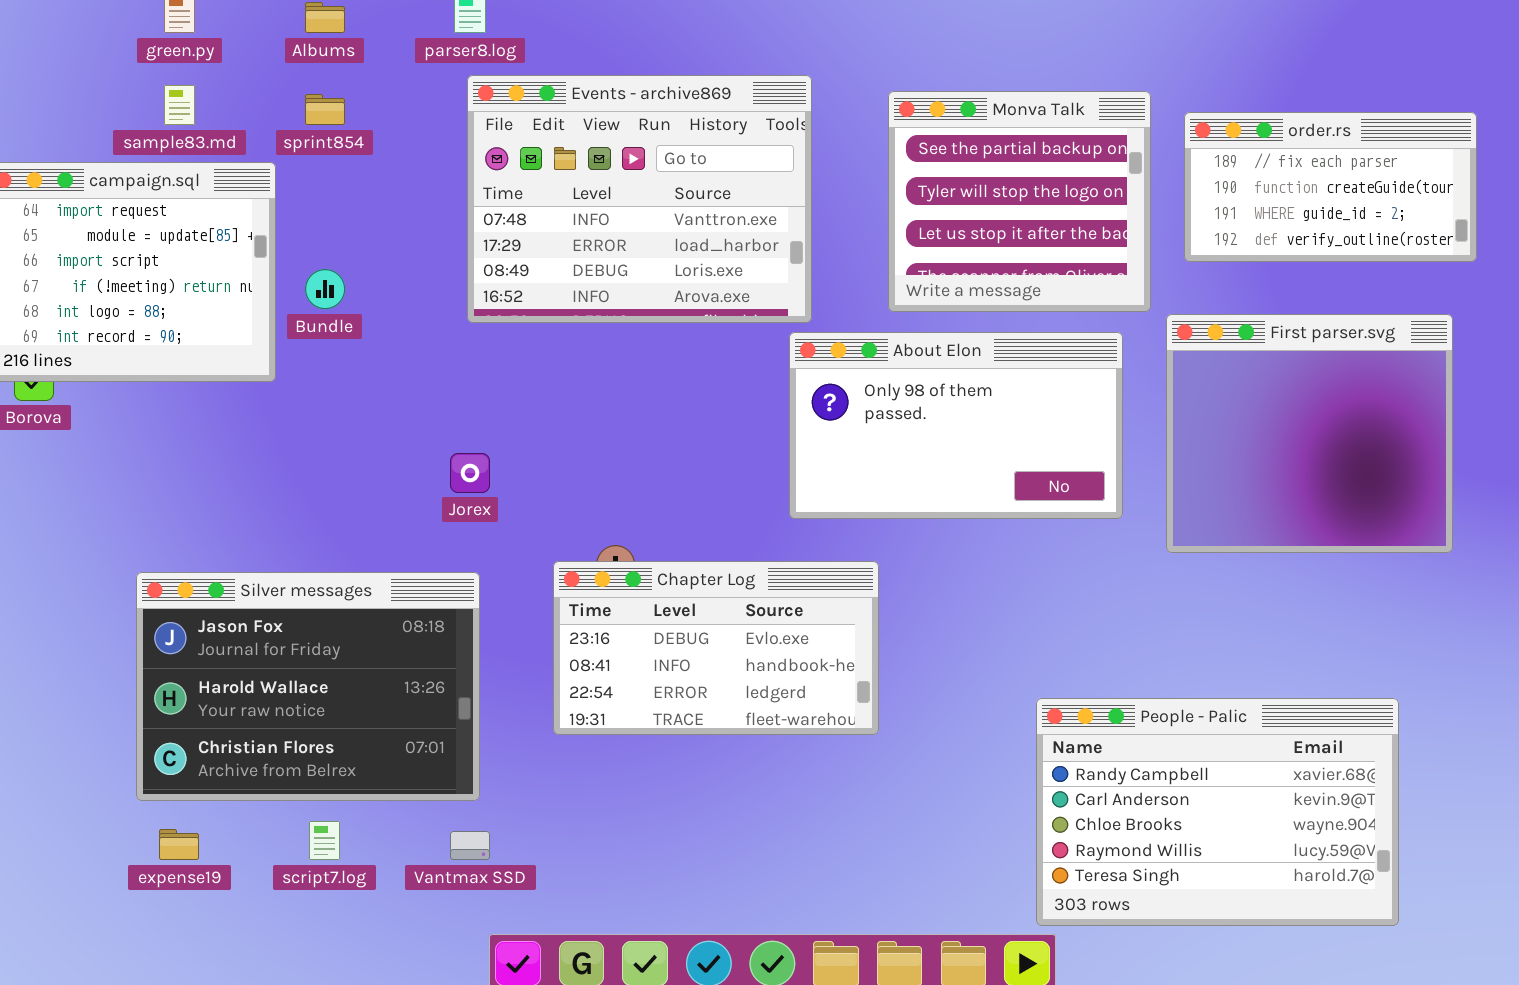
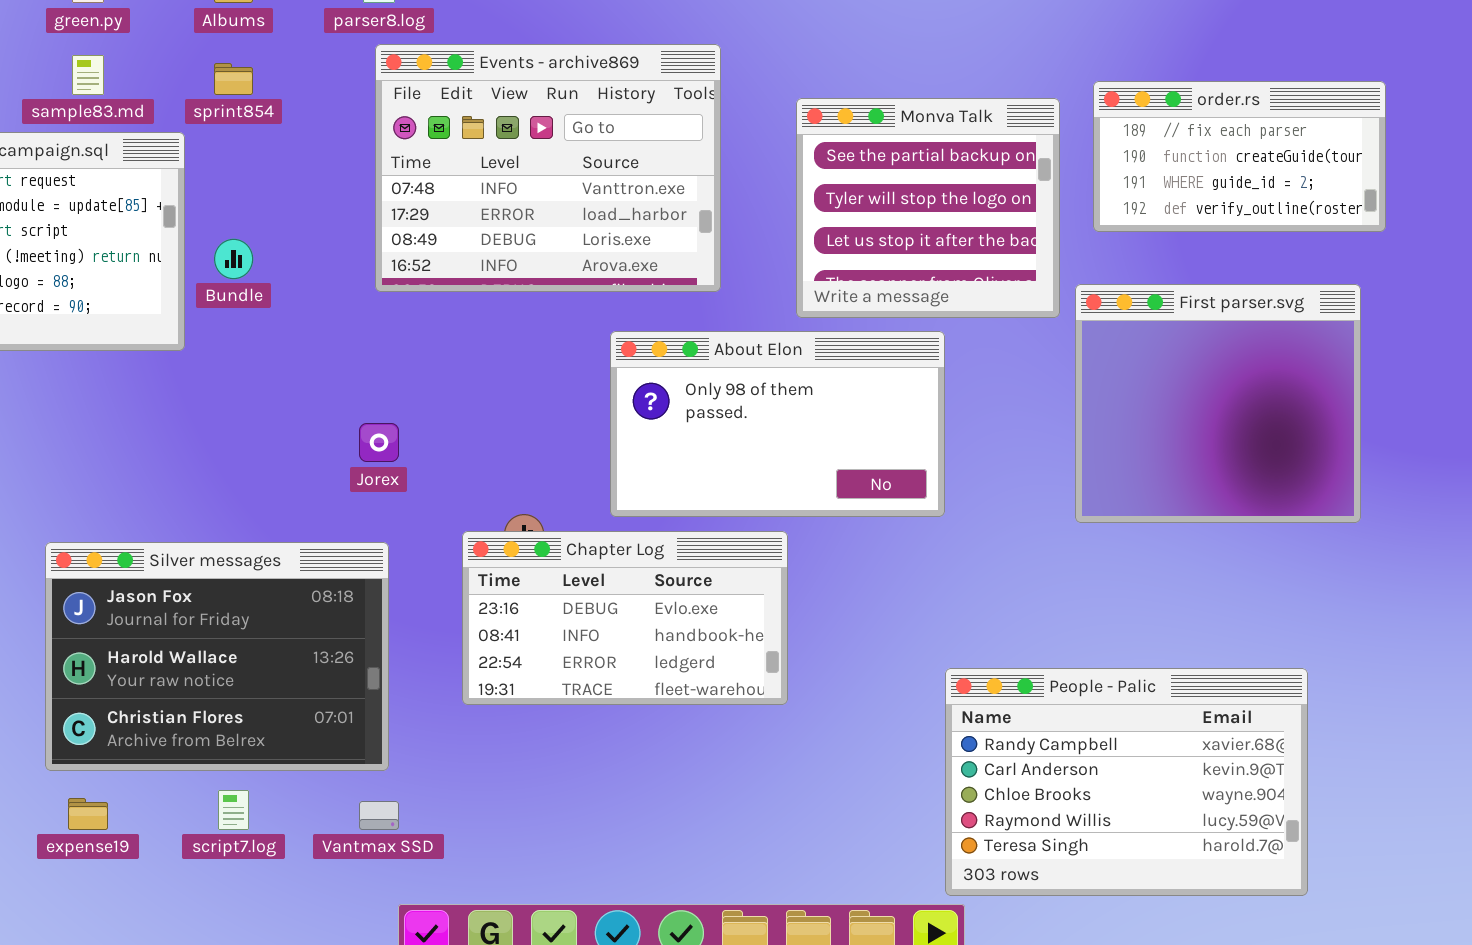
Monva Talk: [888,91,1151,312] -> [796,98,1060,318], moved
About Elon: [789,332,1123,519] -> [610,331,945,517], moved

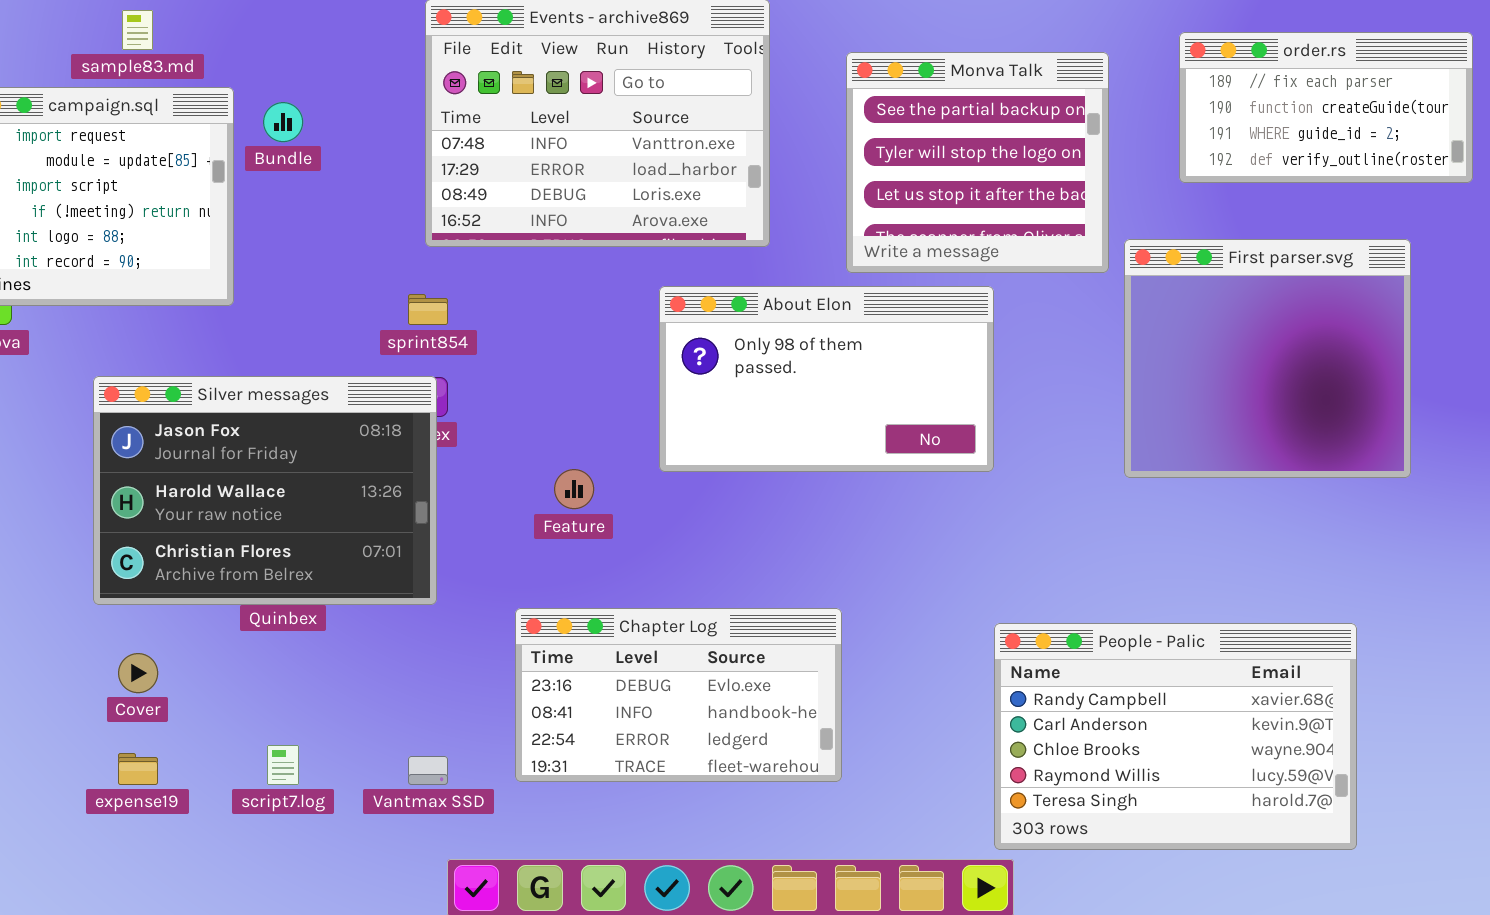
sprint854: [214,63,253,95] -> [408,294,448,325], moved
order.rs: [1093,81,1386,232] -> [1179,32,1473,183], moved
Bundle: [214,239,253,279] -> [263,102,303,142], moved
Chapter Log: [462,531,788,705] -> [515,608,842,782], moved
Silver messages: [45,542,389,771] -> [93,376,437,605], moved

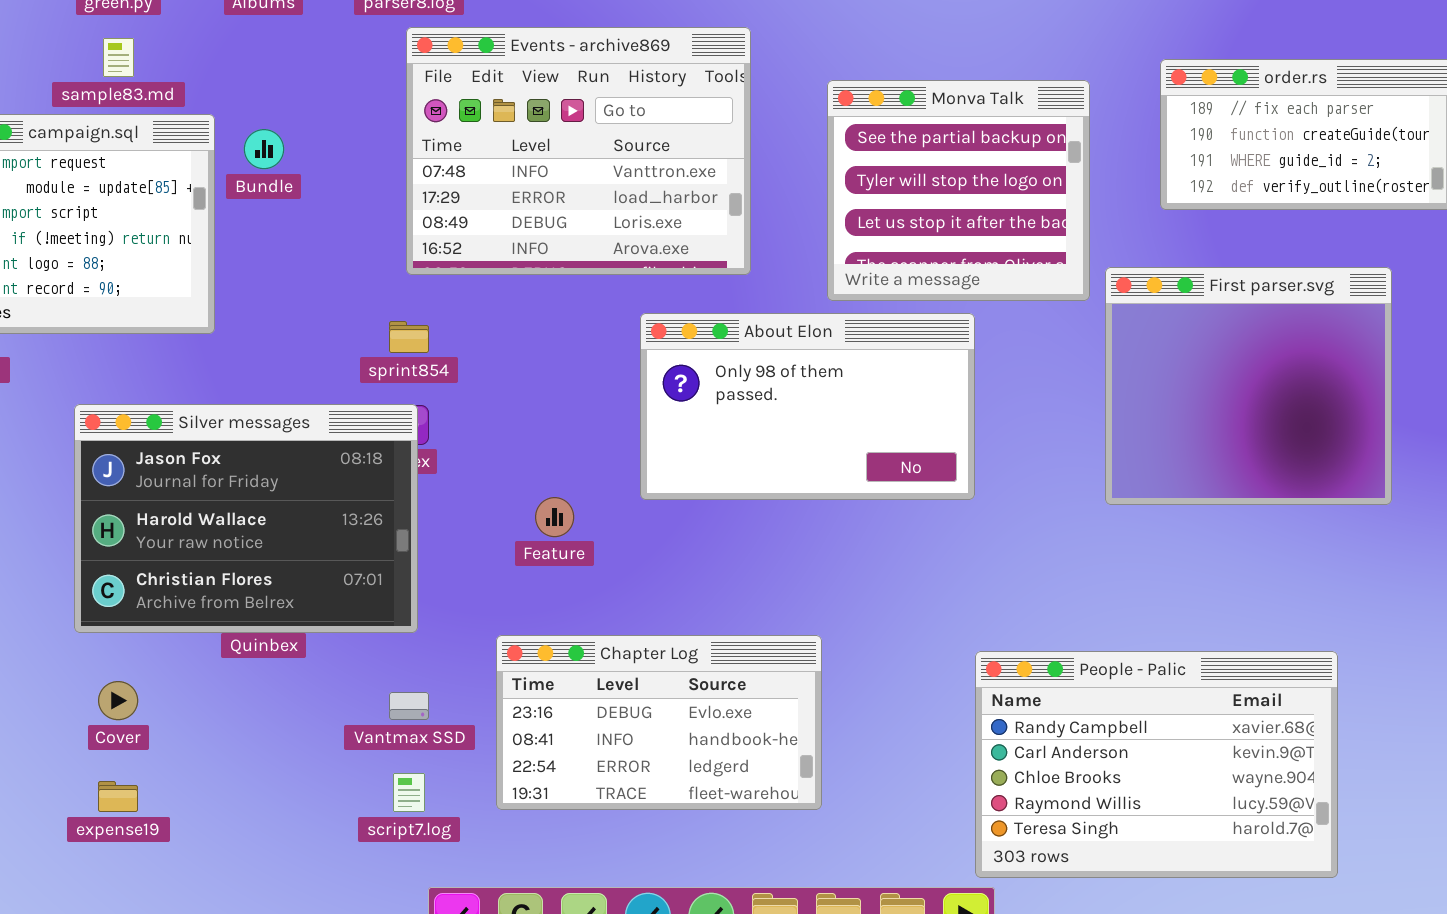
script7.log: [267,745,299,785] -> [393,773,425,812], moved
Vantmax SSD: [408,756,448,785] -> [389,692,429,720], moved

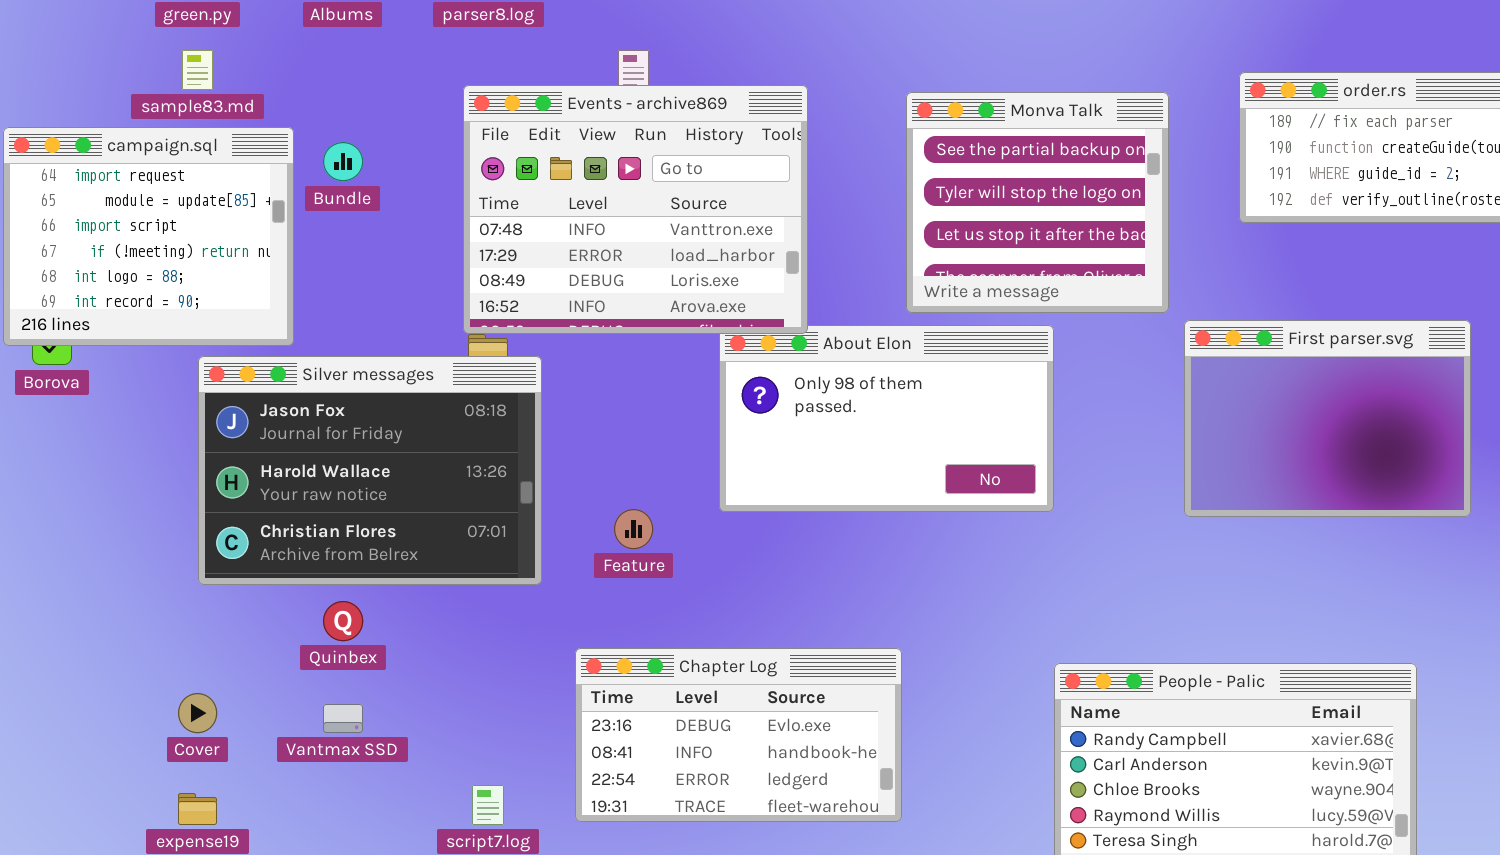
Events - archive869: [406,27,751,275] -> [463,85,808,334], moved
First parser.svg: [1105,267,1392,505] -> [1184,320,1471,517], resized
Silver messages: [74,404,418,633] -> [198,356,542,585], moved
Vantmax SSD: [389,692,429,720] -> [323,704,363,733], moved

